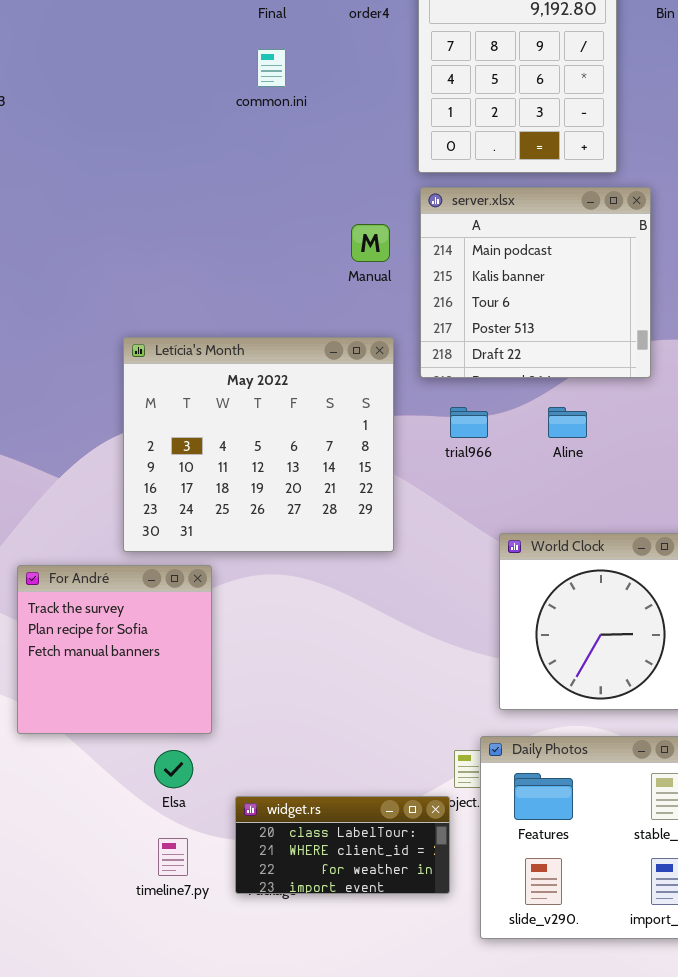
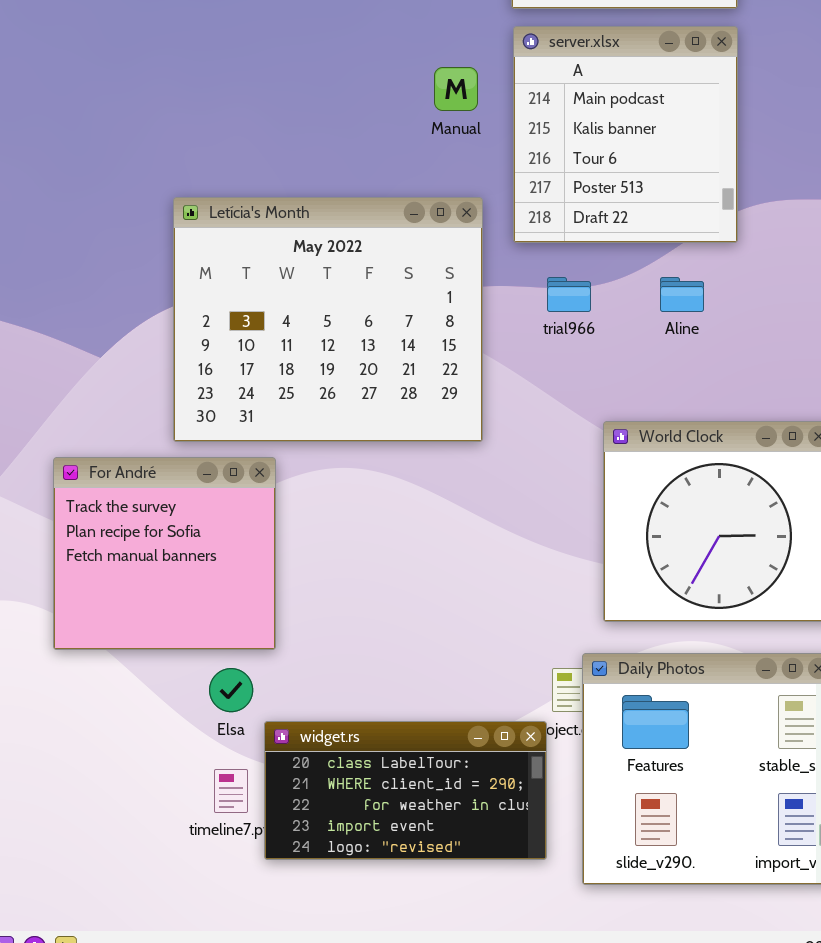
server.xlsx: [420,187,651,378] -> [513,26,738,243], resized
widget.rs: [235,796,450,894] -> [264,721,547,860], resized

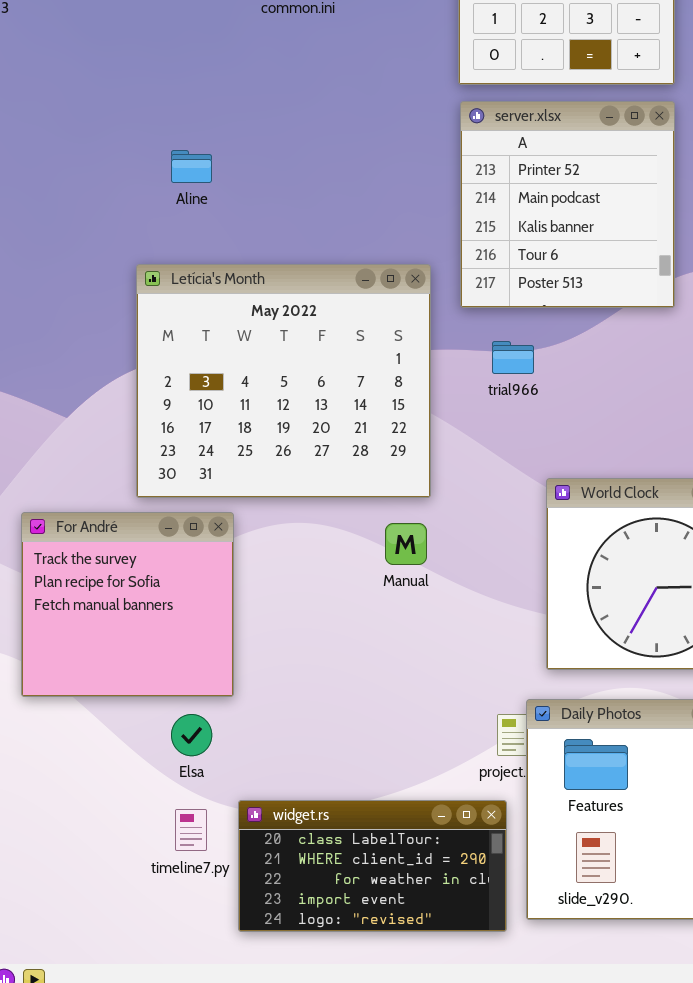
server.xlsx: [513,26,738,243] -> [460,101,675,308], scrolled up 1 row
Manual: [434,67,478,111] -> [385,523,427,565], moved
Aline: [660,277,704,312] -> [171,150,212,183], moved
widget.rs: [264,721,547,860] -> [238,800,507,932], moved

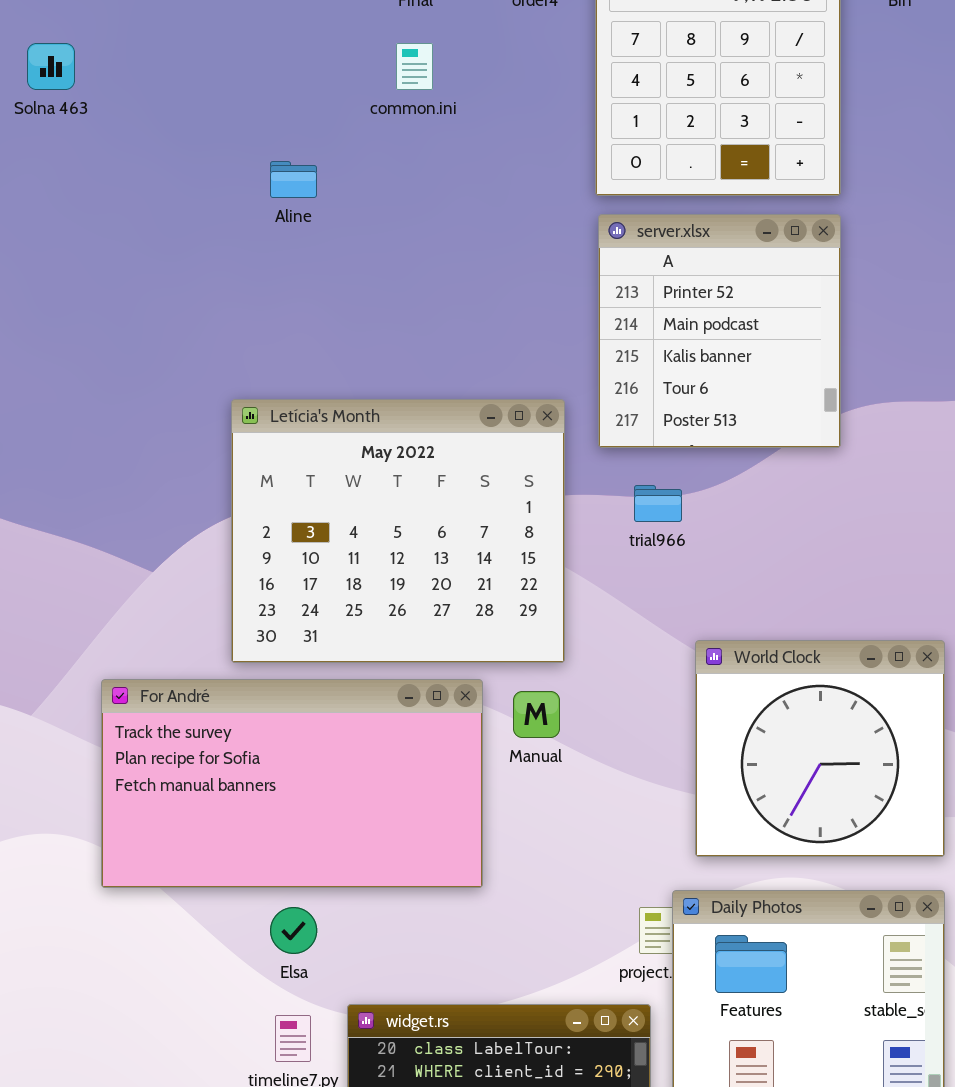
Aline: [171,150,212,183] -> [270,161,317,198], moved
For André: [21,512,234,697] -> [101,679,483,888], resized

